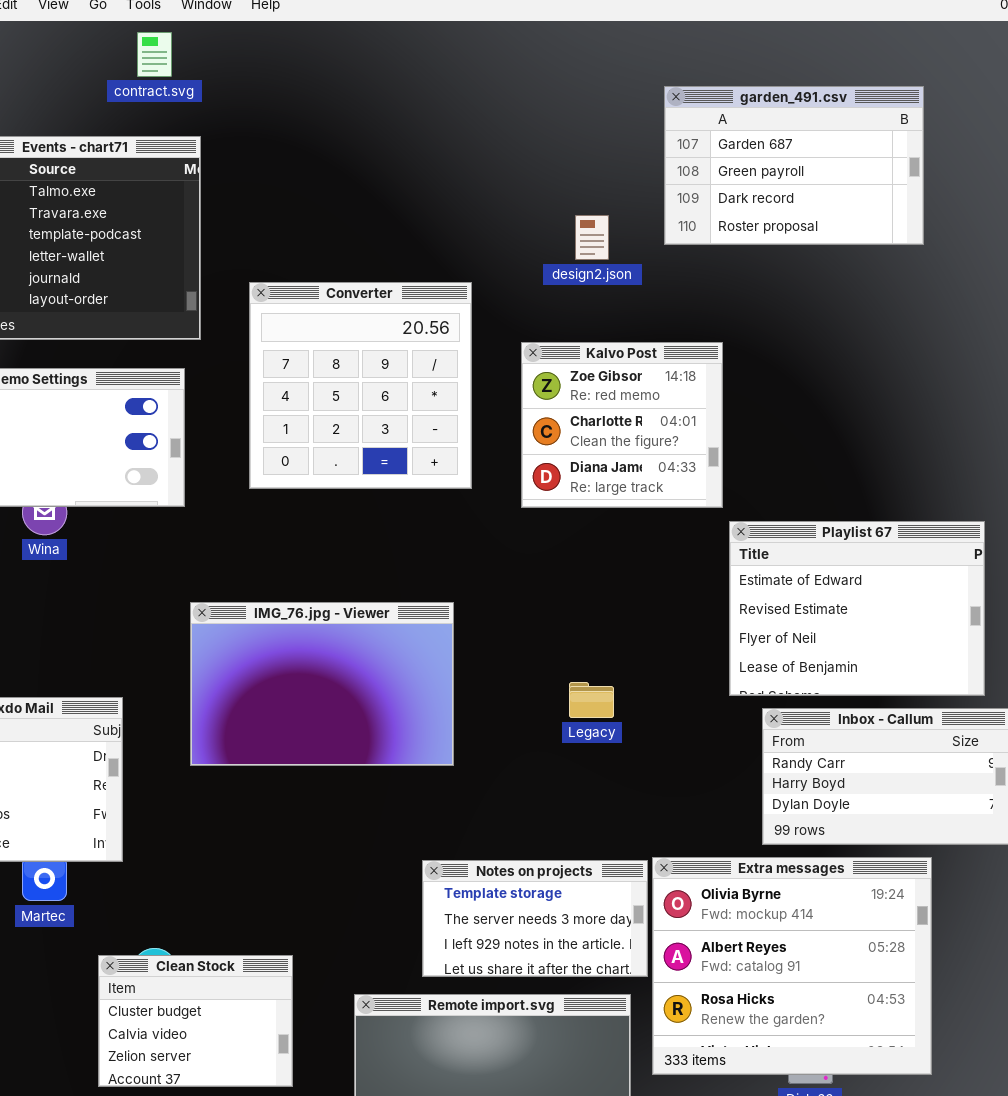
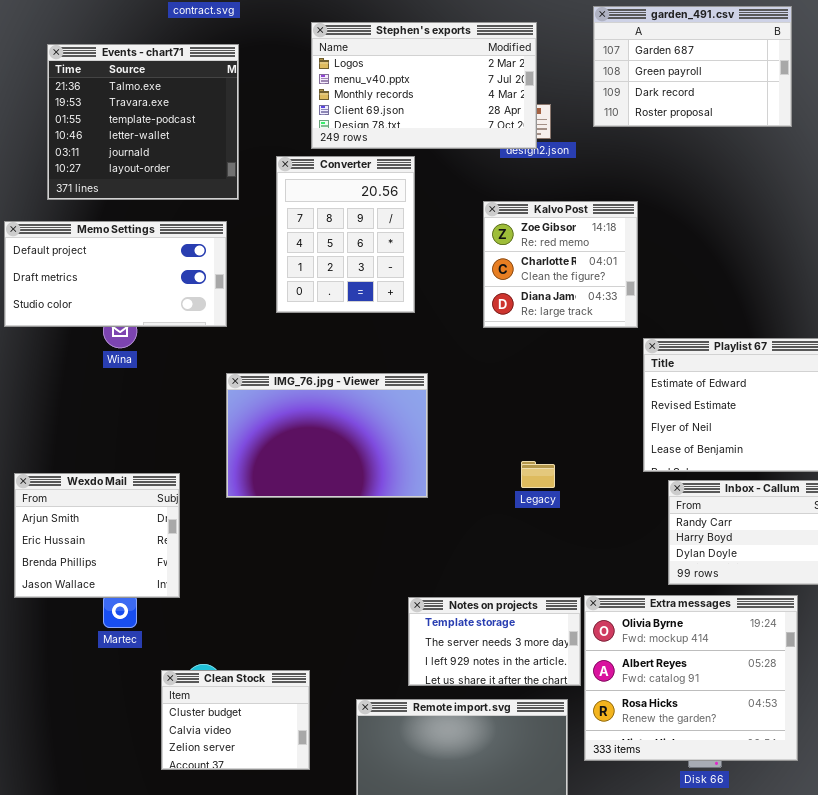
Stephen's exports: none -> [311,22,537,149], opened
Converter: [249,282,472,489] -> [276,156,415,313], resized
IMG_76.jpg - Viewer: [190,602,454,766] -> [226,373,428,498], moved

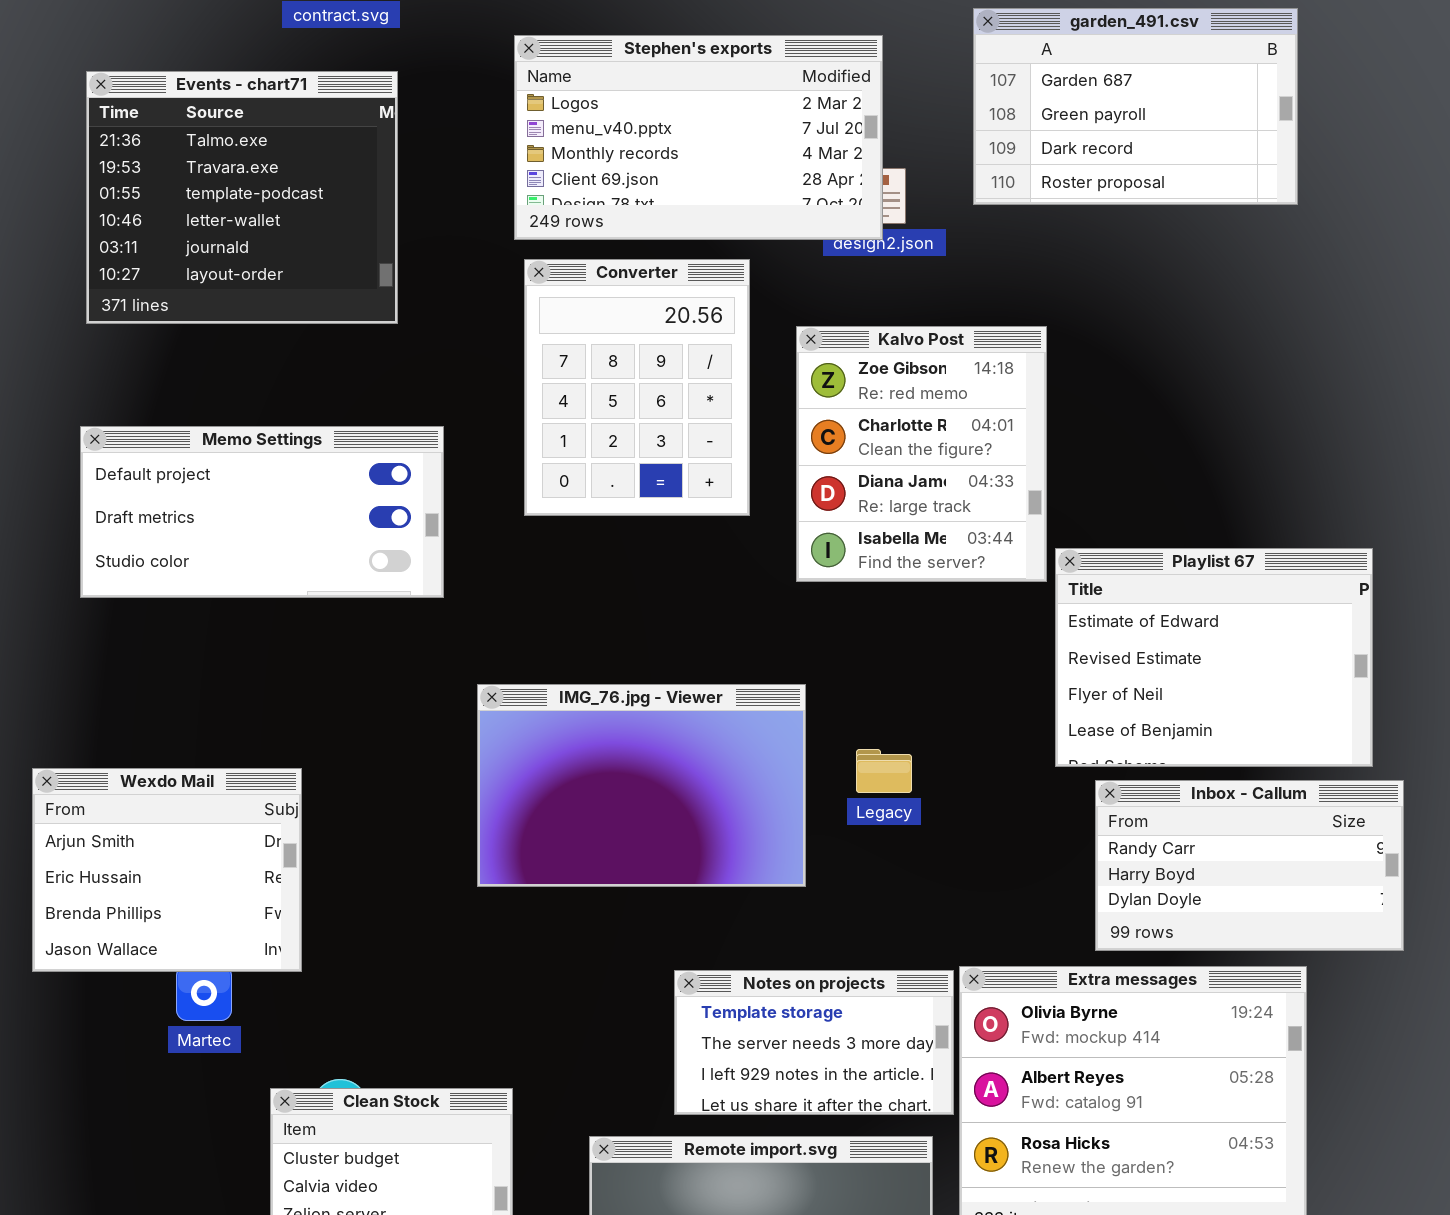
Converter: [276,156,415,313] -> [524,259,750,516], moved
Kalvo Post: [483,201,638,328] -> [796,326,1047,582], resized
Memo Settings: [4,221,227,327] -> [80,426,444,598], moved
IMG_76.jpg - Viewer: [226,373,428,498] -> [477,684,806,887], moved

